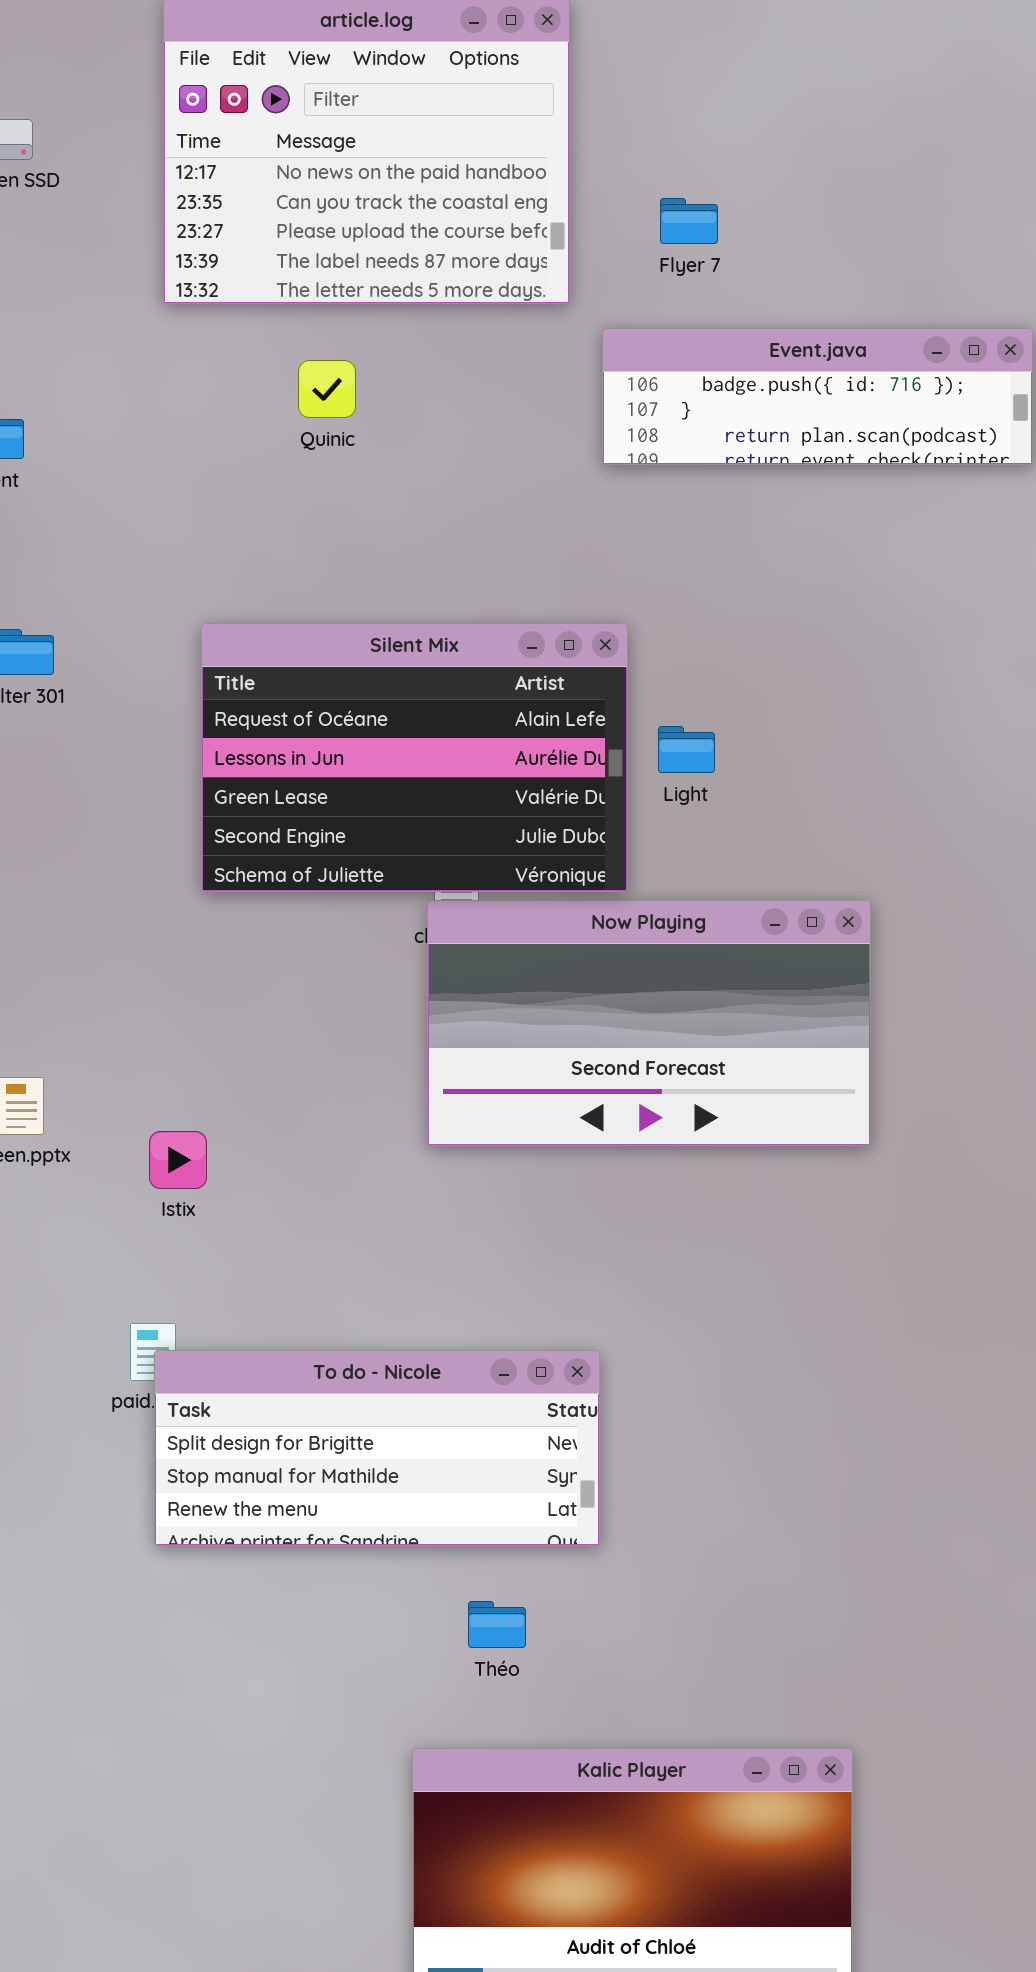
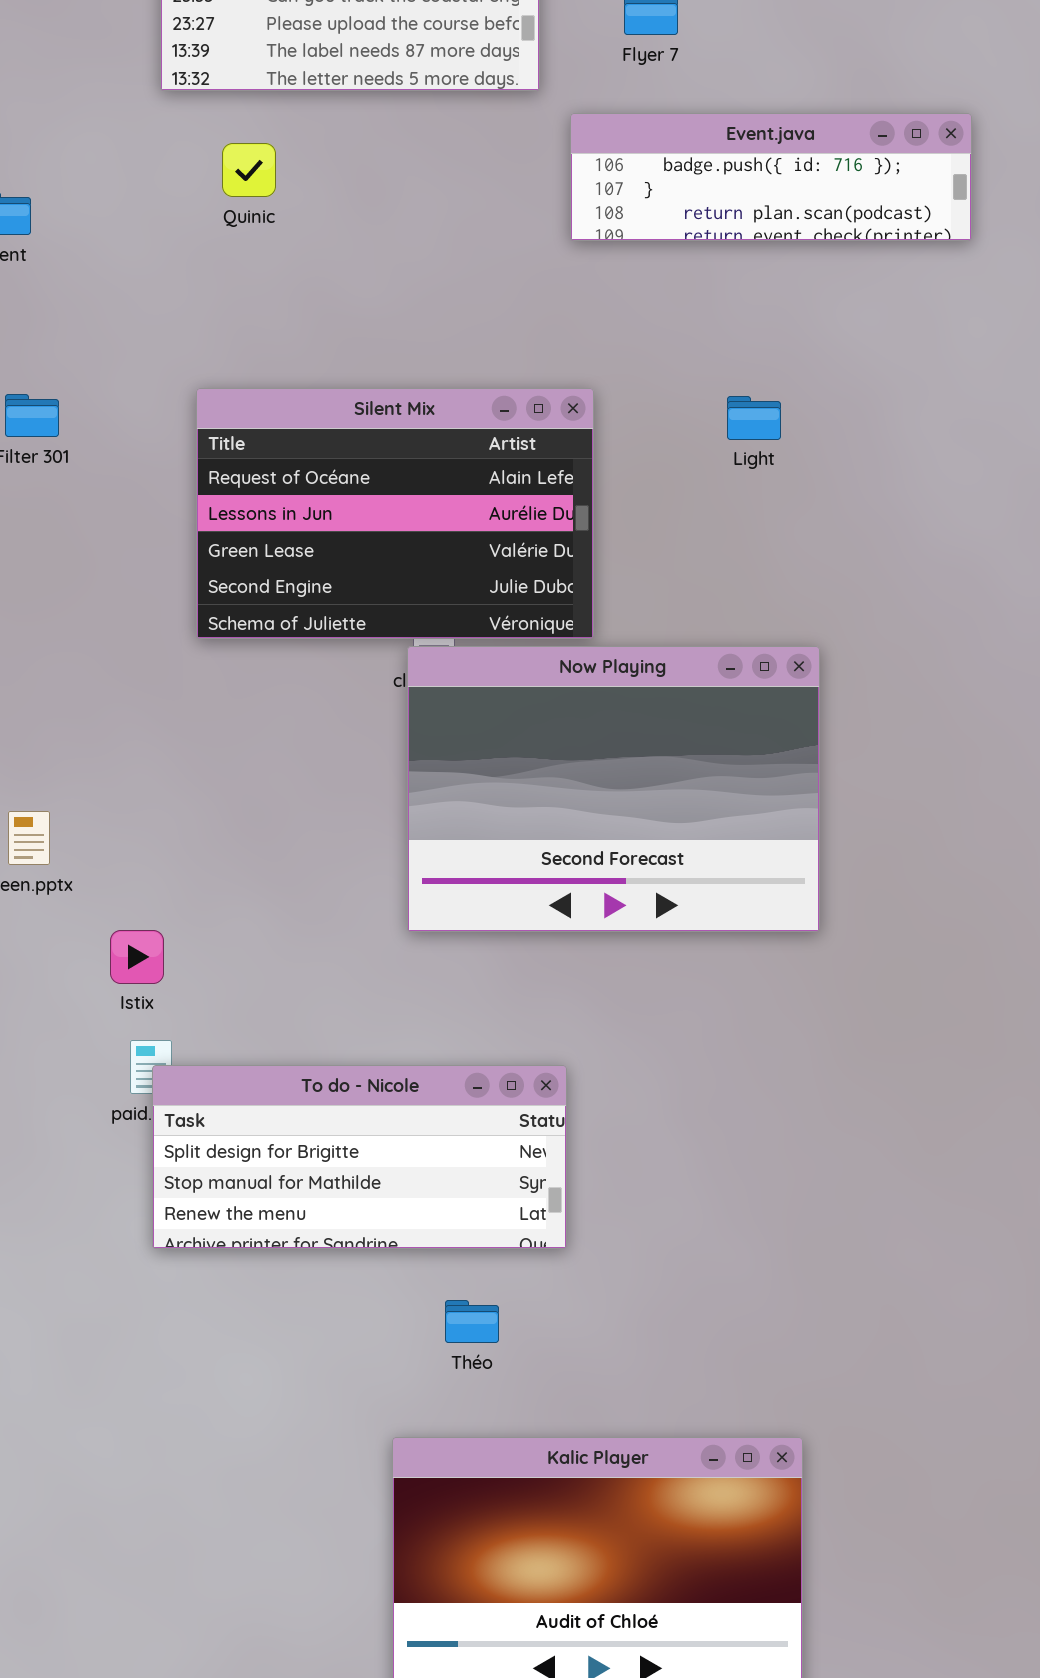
Quinic: [298,360,356,418] -> [222,143,276,197], moved
Light: [658,726,715,773] -> [727,396,781,440], moved
Now Playing: [427,900,871,1146] -> [407,646,820,932], resized
Istix: [149,1131,207,1189] -> [110,930,164,984], moved

